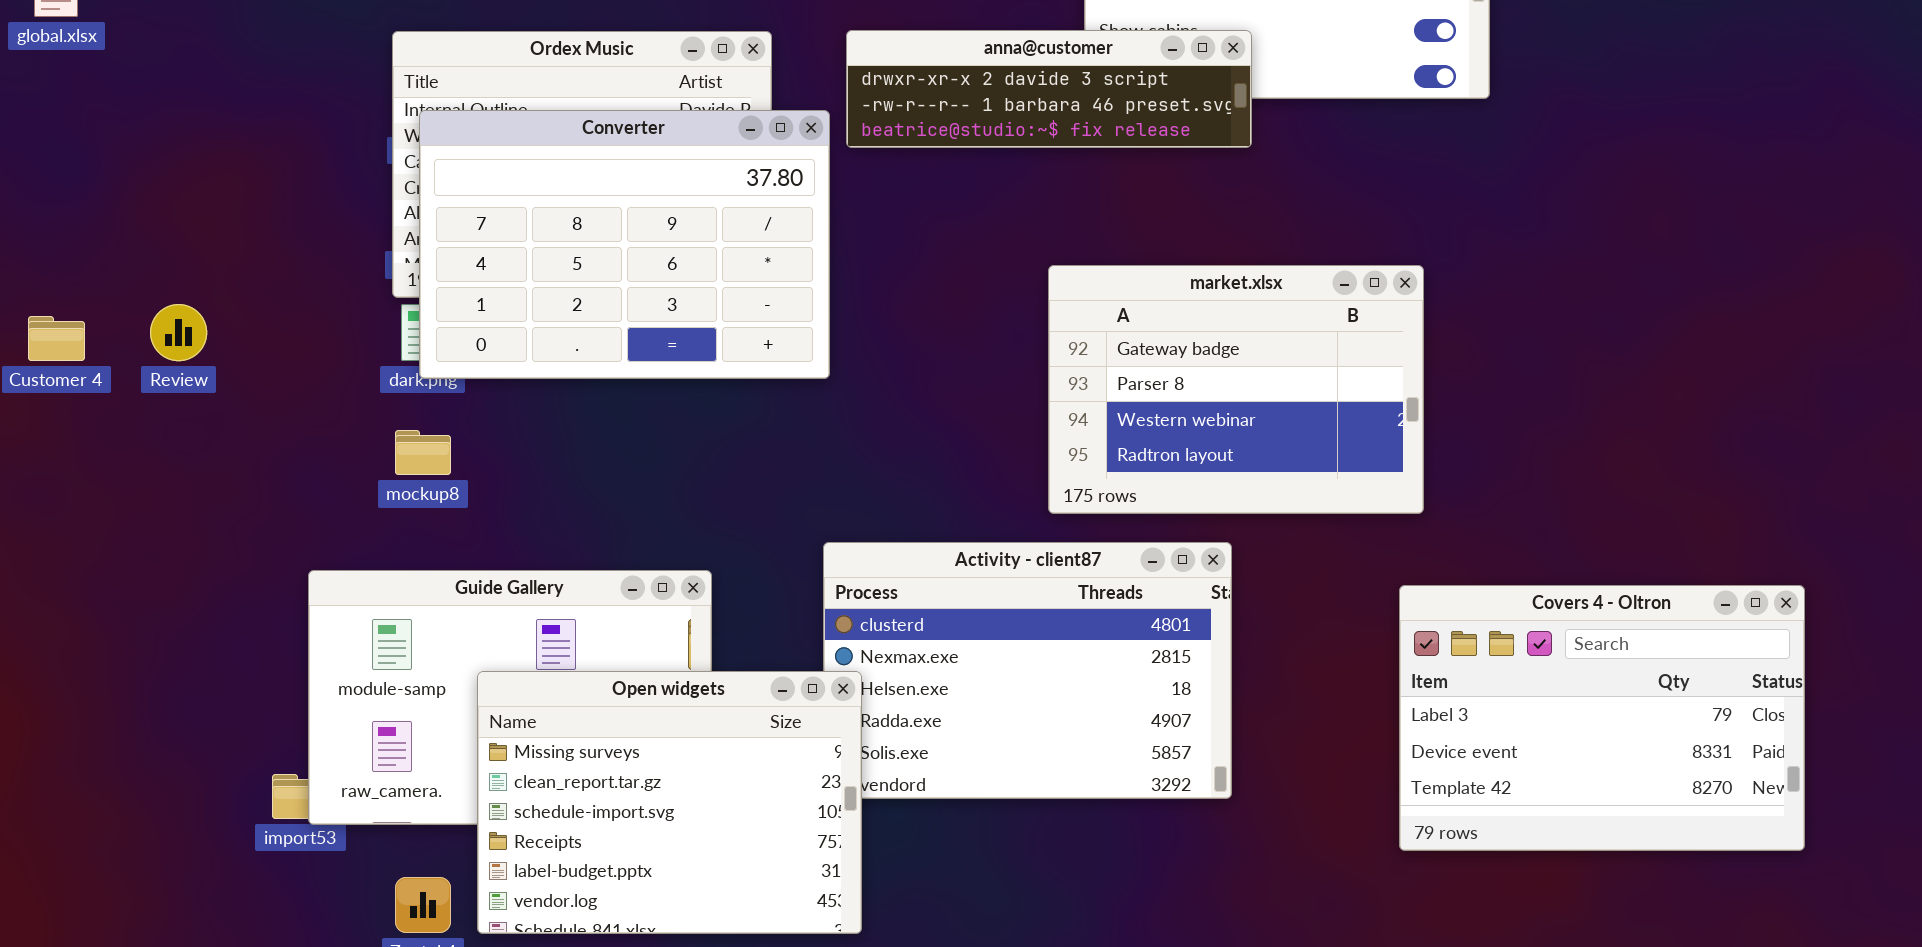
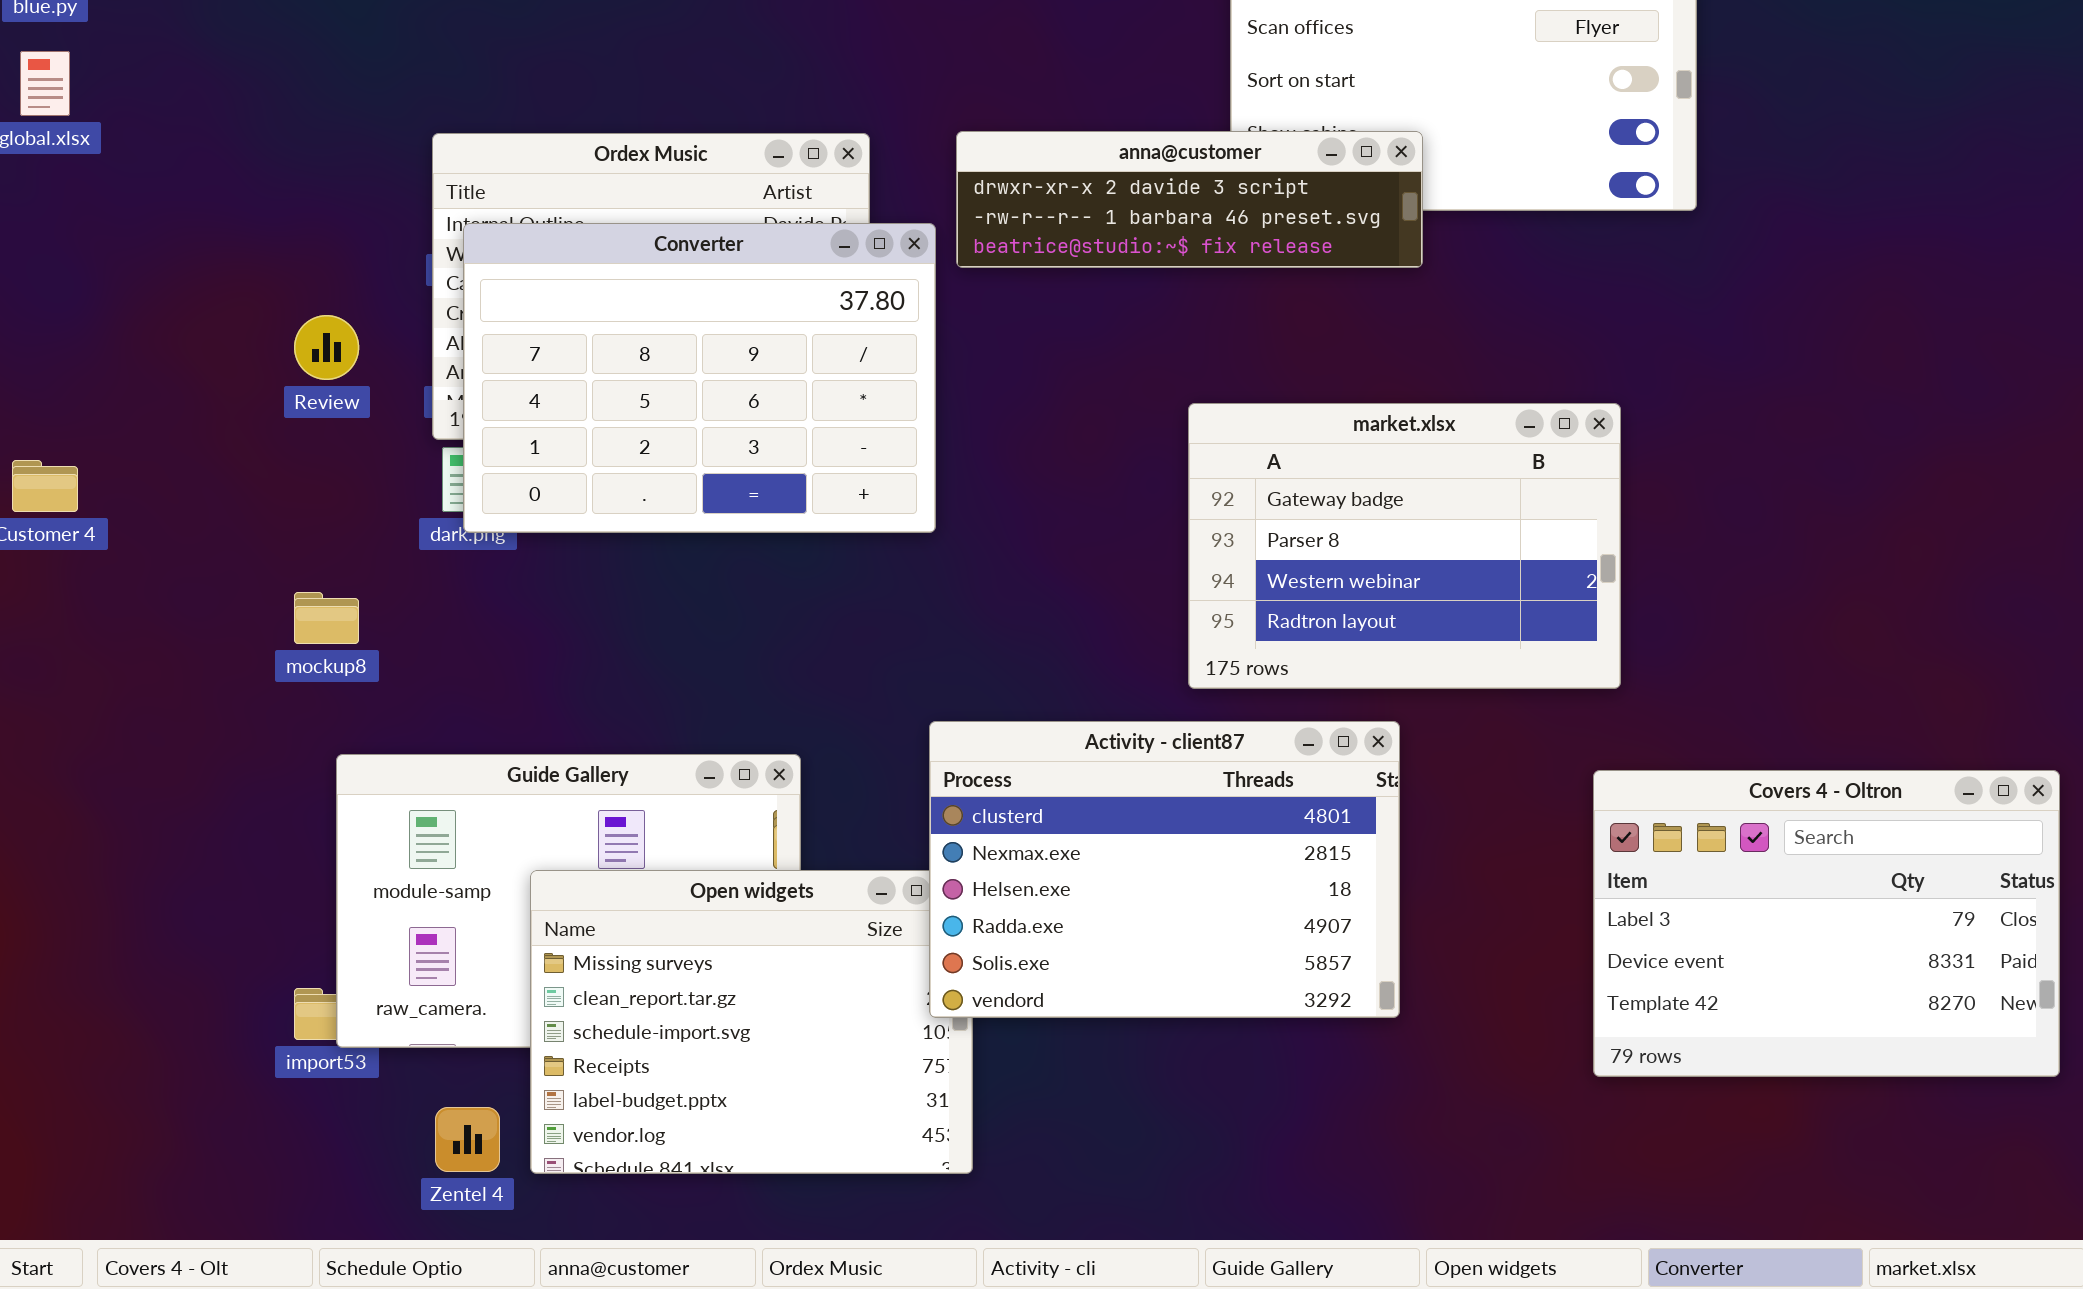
Review: [150,304,207,361] -> [294,315,359,380], moved
mockup8: [395,430,451,475] -> [294,592,359,644], moved
Activity - client87: [823,542,1232,799] -> [929,721,1400,1018], raised

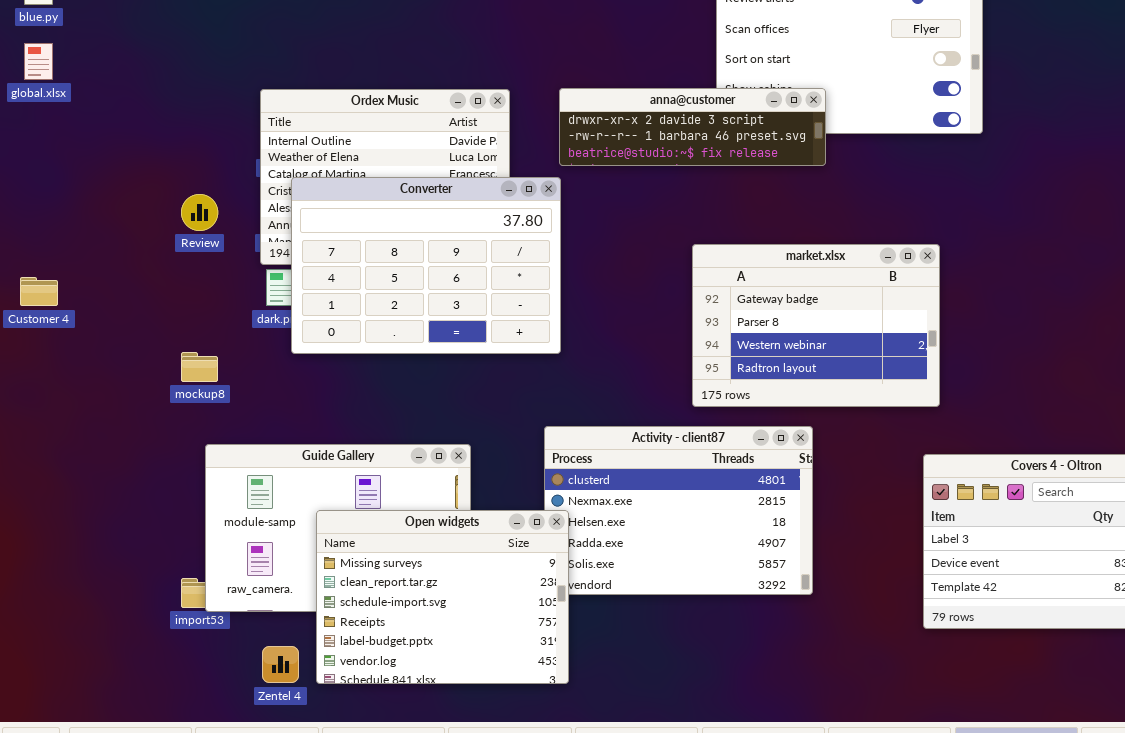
Converter: [463,223,936,533] -> [291,177,561,354], moved
Open widgets: [530,870,973,1174] -> [316,510,569,684], raised

